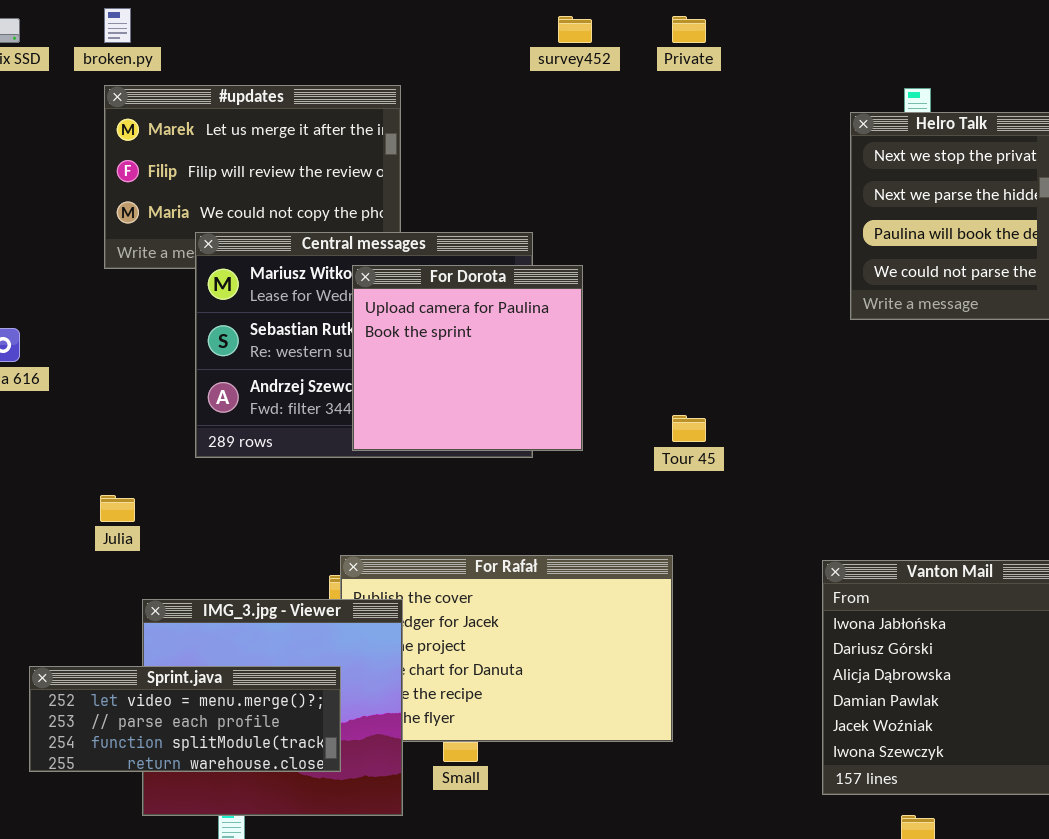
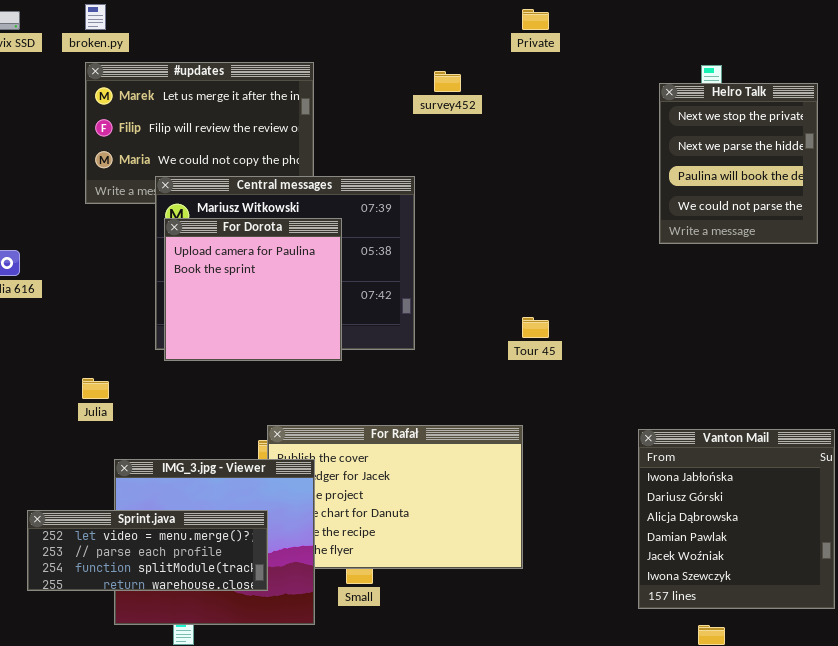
survey452: [558,16,592,43] -> [434,71,461,92], moved
For Dorota: [352,265,583,451] -> [164,218,342,361], moved

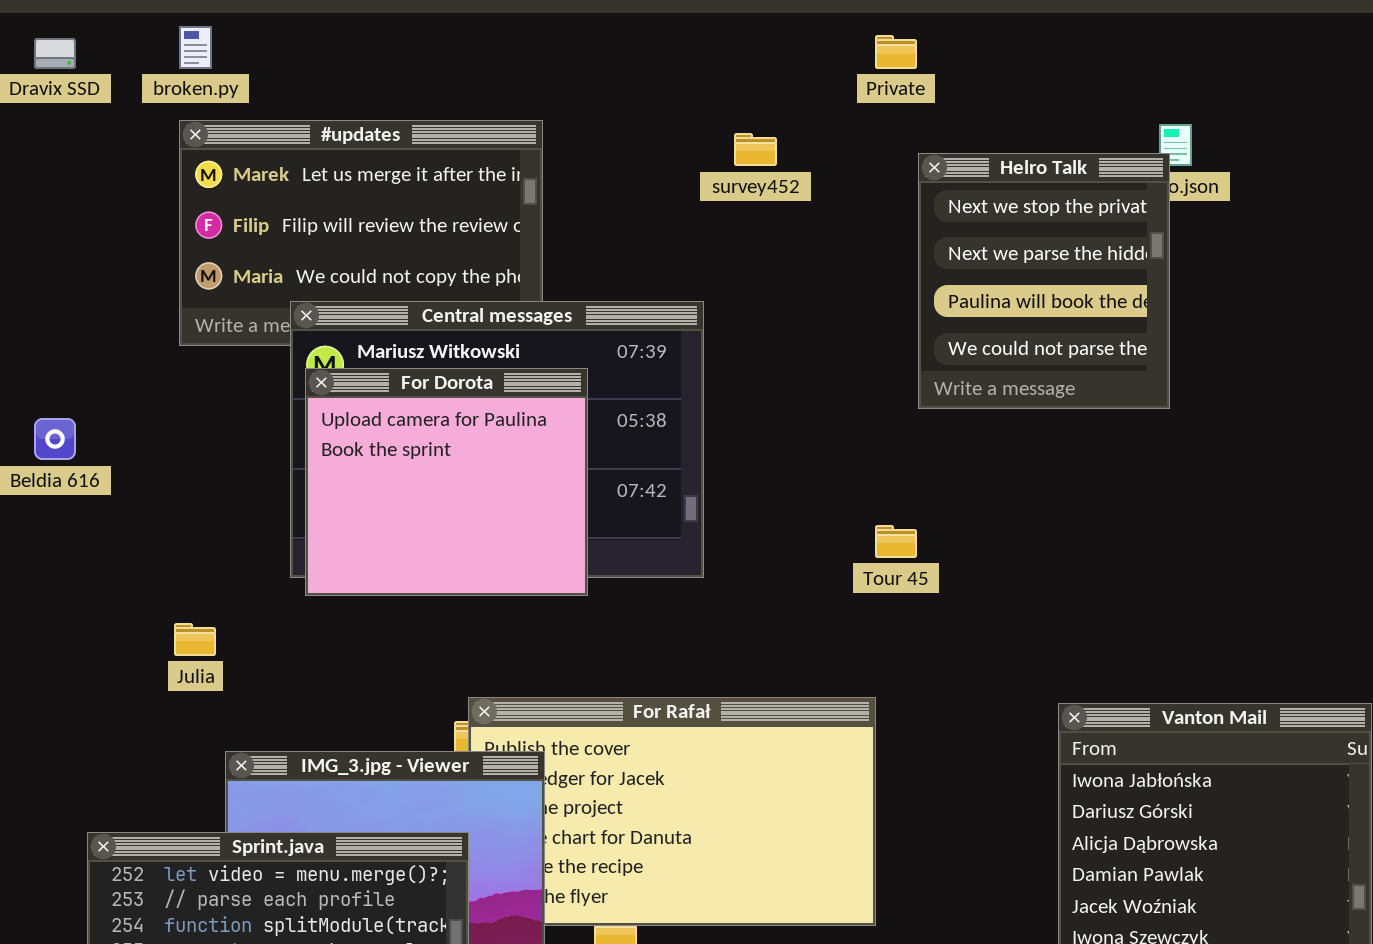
Helro Talk: [659,83,818,244] -> [918,153,1170,409], moved

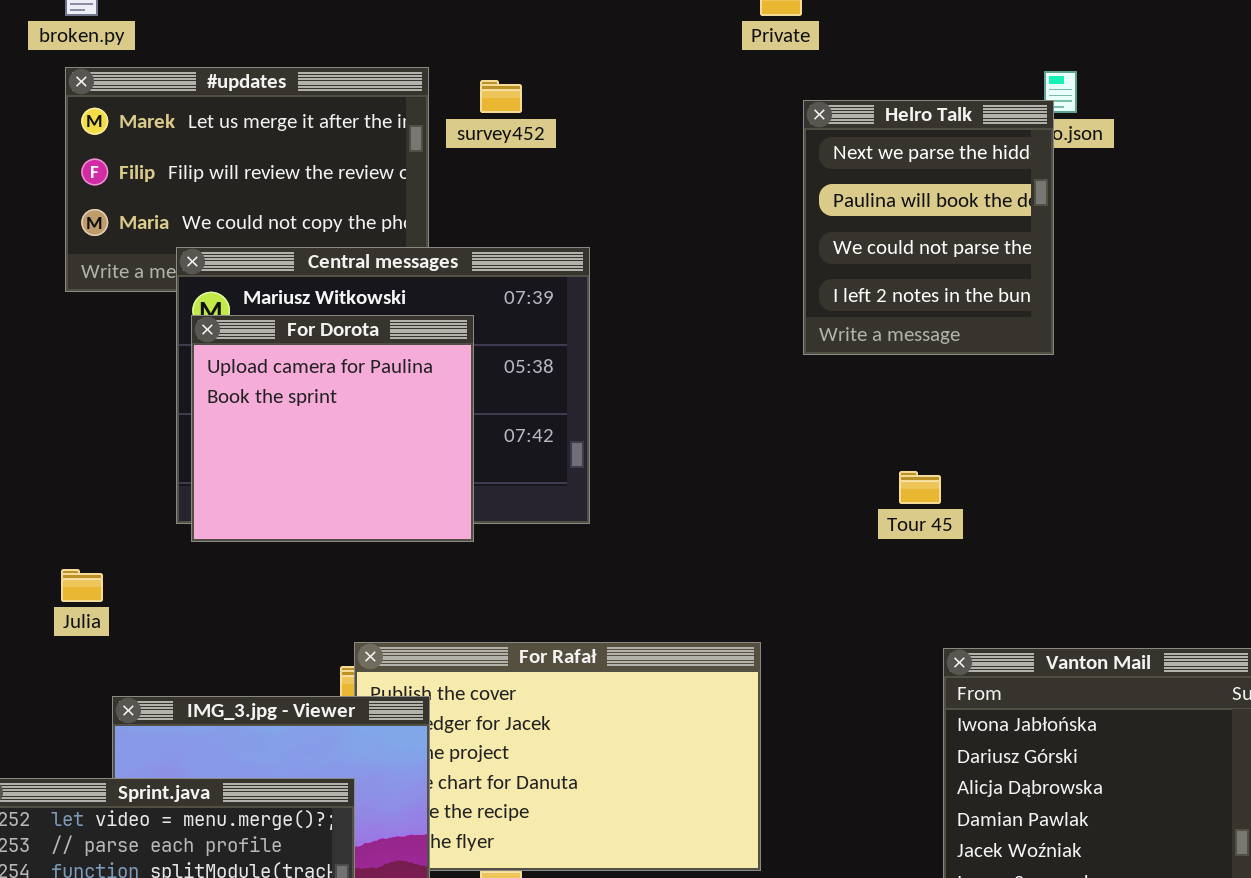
survey452: [734,133,777,166] -> [480,80,522,113], moved
Helro Talk: [918,153,1170,409] -> [803,100,1054,355], scrolled down 1 row
Tour 45: [875,525,917,558] -> [899,471,941,504], moved

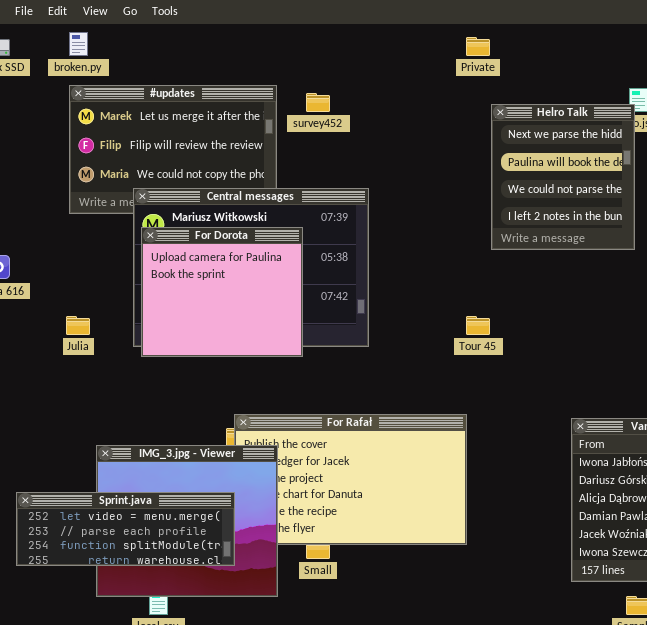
Tour 45: [899,471,941,504] -> [466,316,490,335], moved
Julia: [61,569,103,602] -> [66,316,90,335], moved

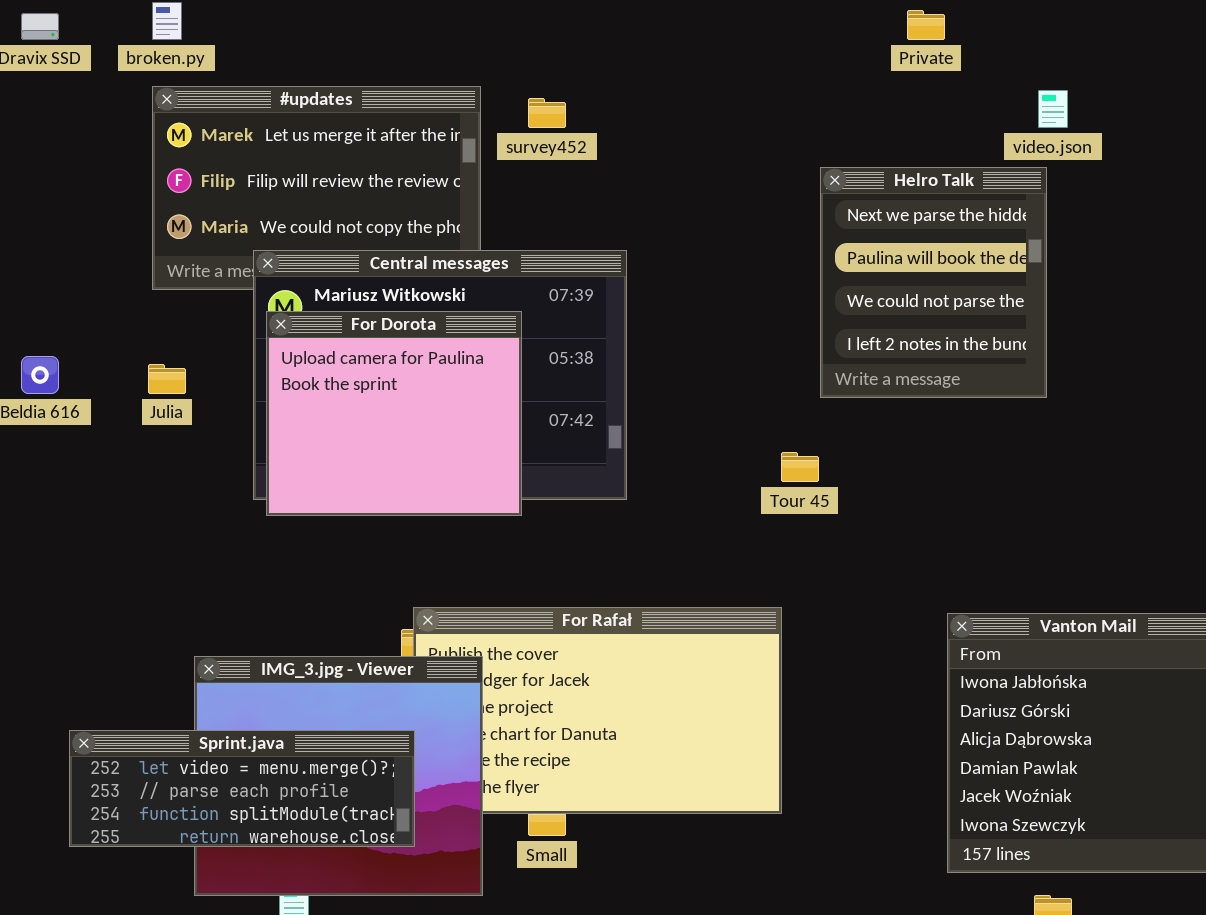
Private: [466,37,490,56] -> [907,10,945,40], moved
Helro Talk: [491,104,635,250] -> [820,167,1047,398], moved
Julia: [66,316,90,335] -> [148,364,186,394], moved

